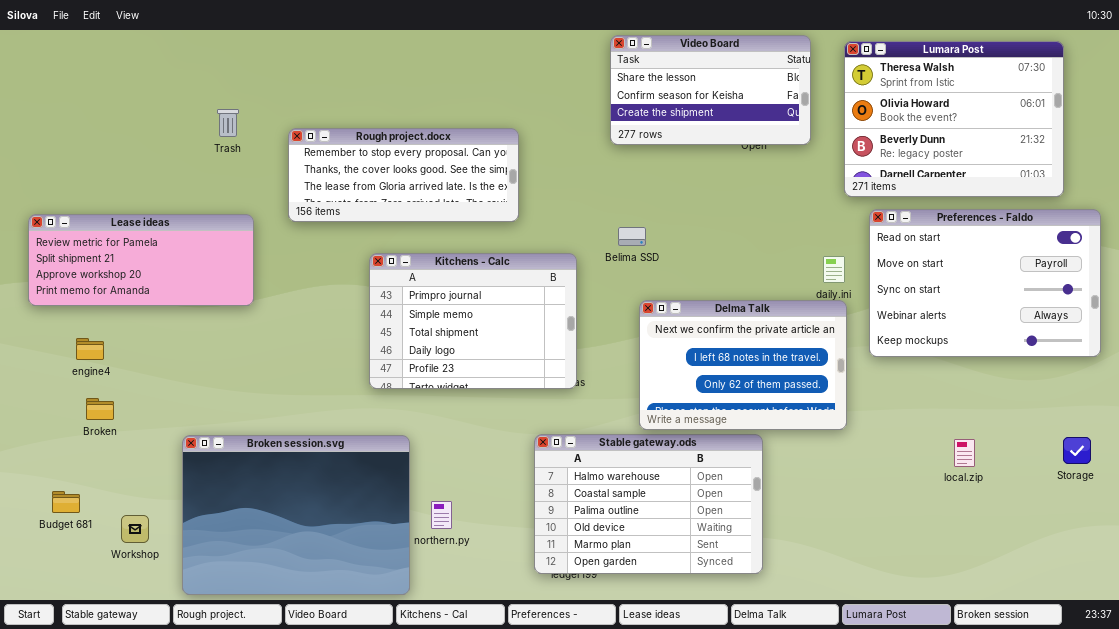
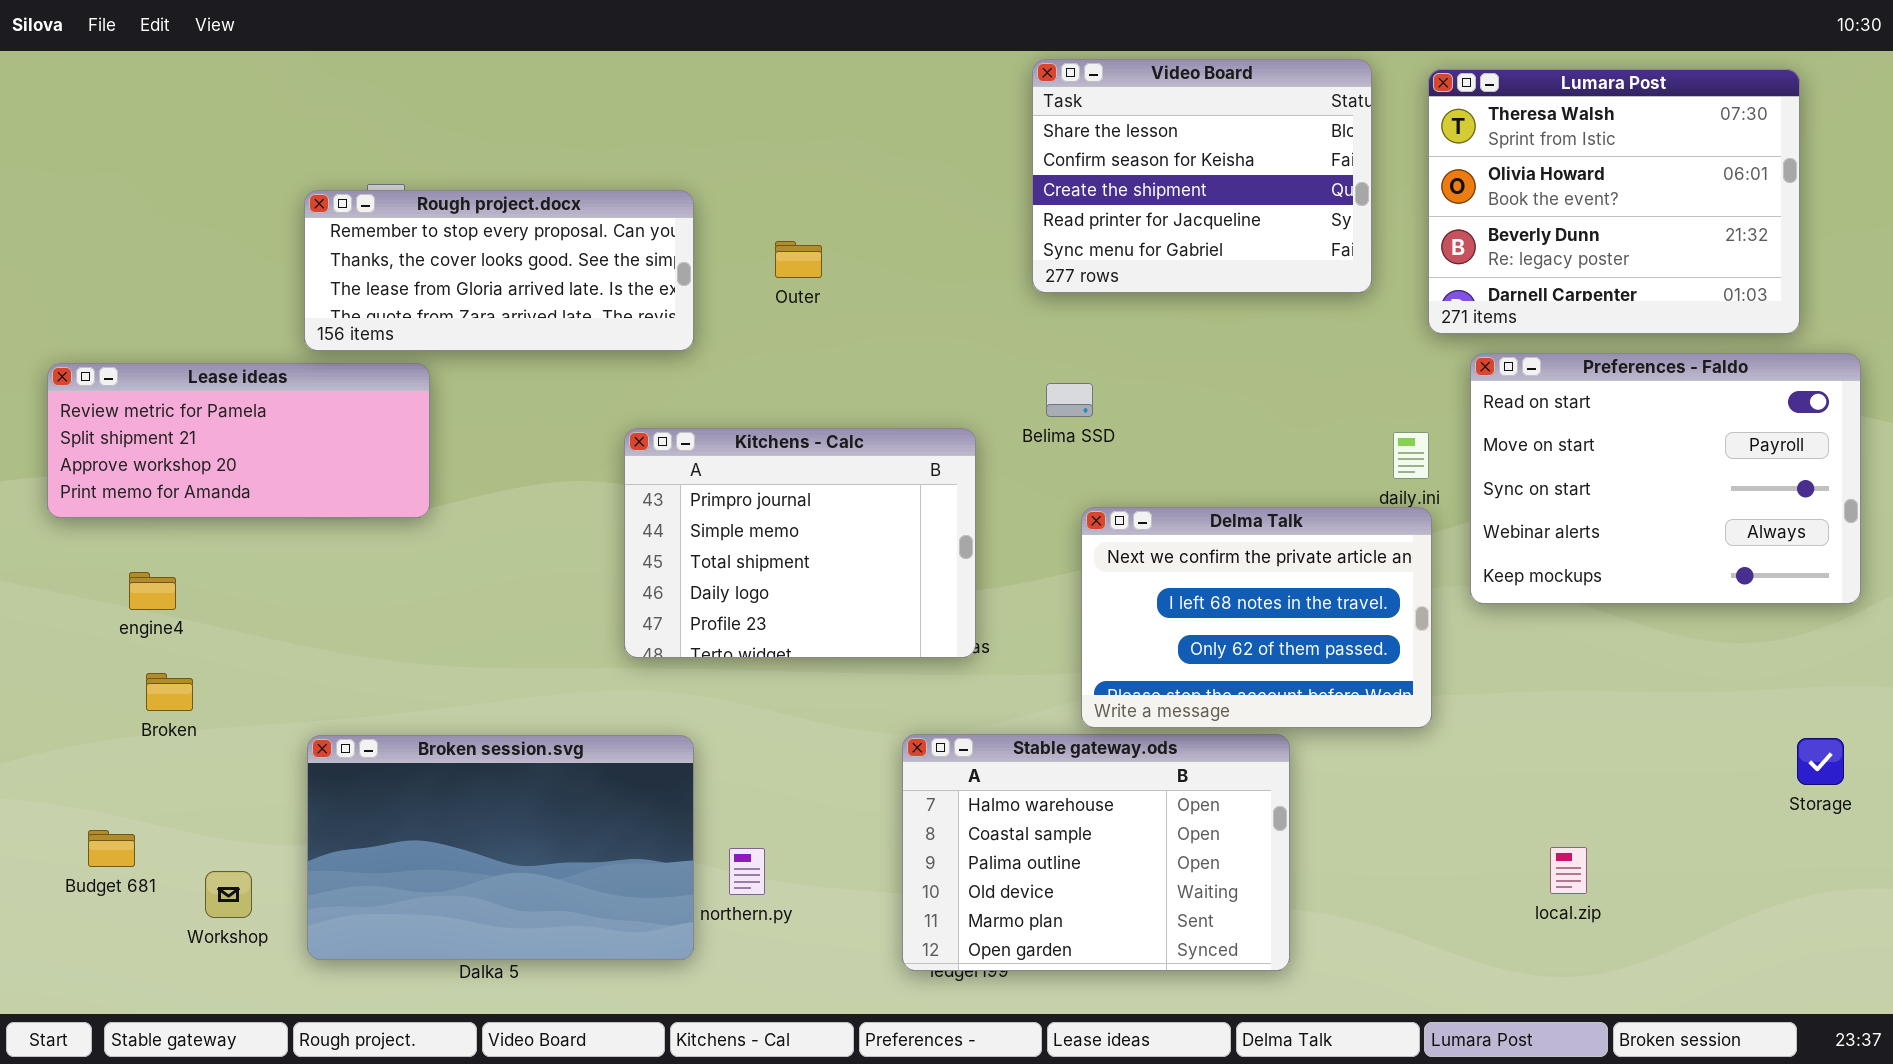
Video Board: [610,35,811,145] -> [1032,59,1372,293], resized
Rough project.docx: [288,128,519,222] -> [304,190,694,351], moved
Broken session.svg: [182,435,410,595] -> [307,735,694,960], resized
local.zip: [954,439,975,467] -> [1550,847,1587,894], moved

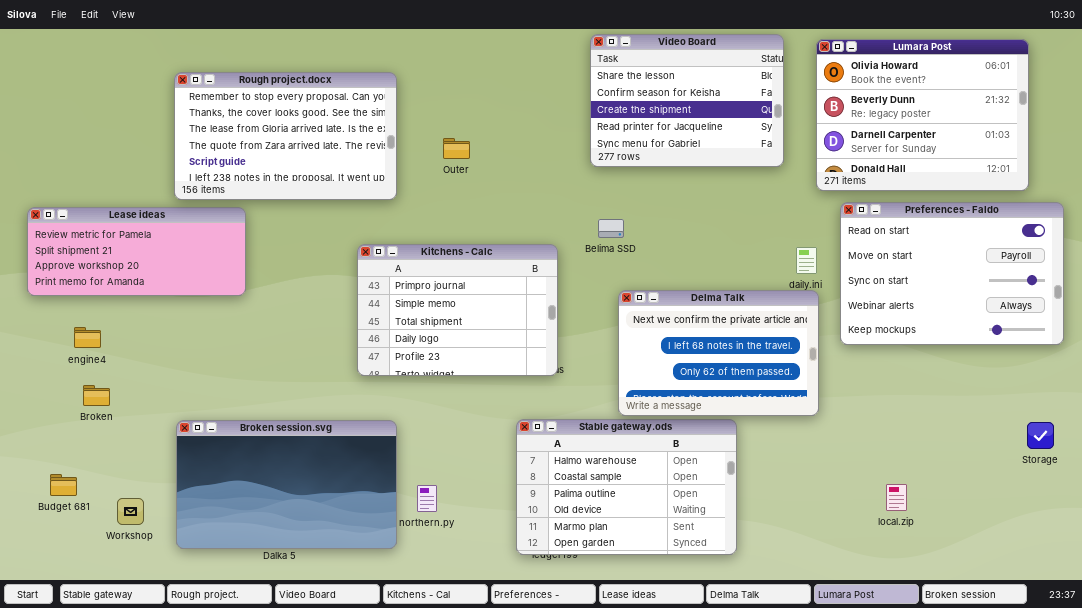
Lumara Post: [1428,69,1800,334] -> [816,39,1029,191], scrolled down 1 row
Rough project.docx: [304,190,694,351] -> [174,72,397,200], resized

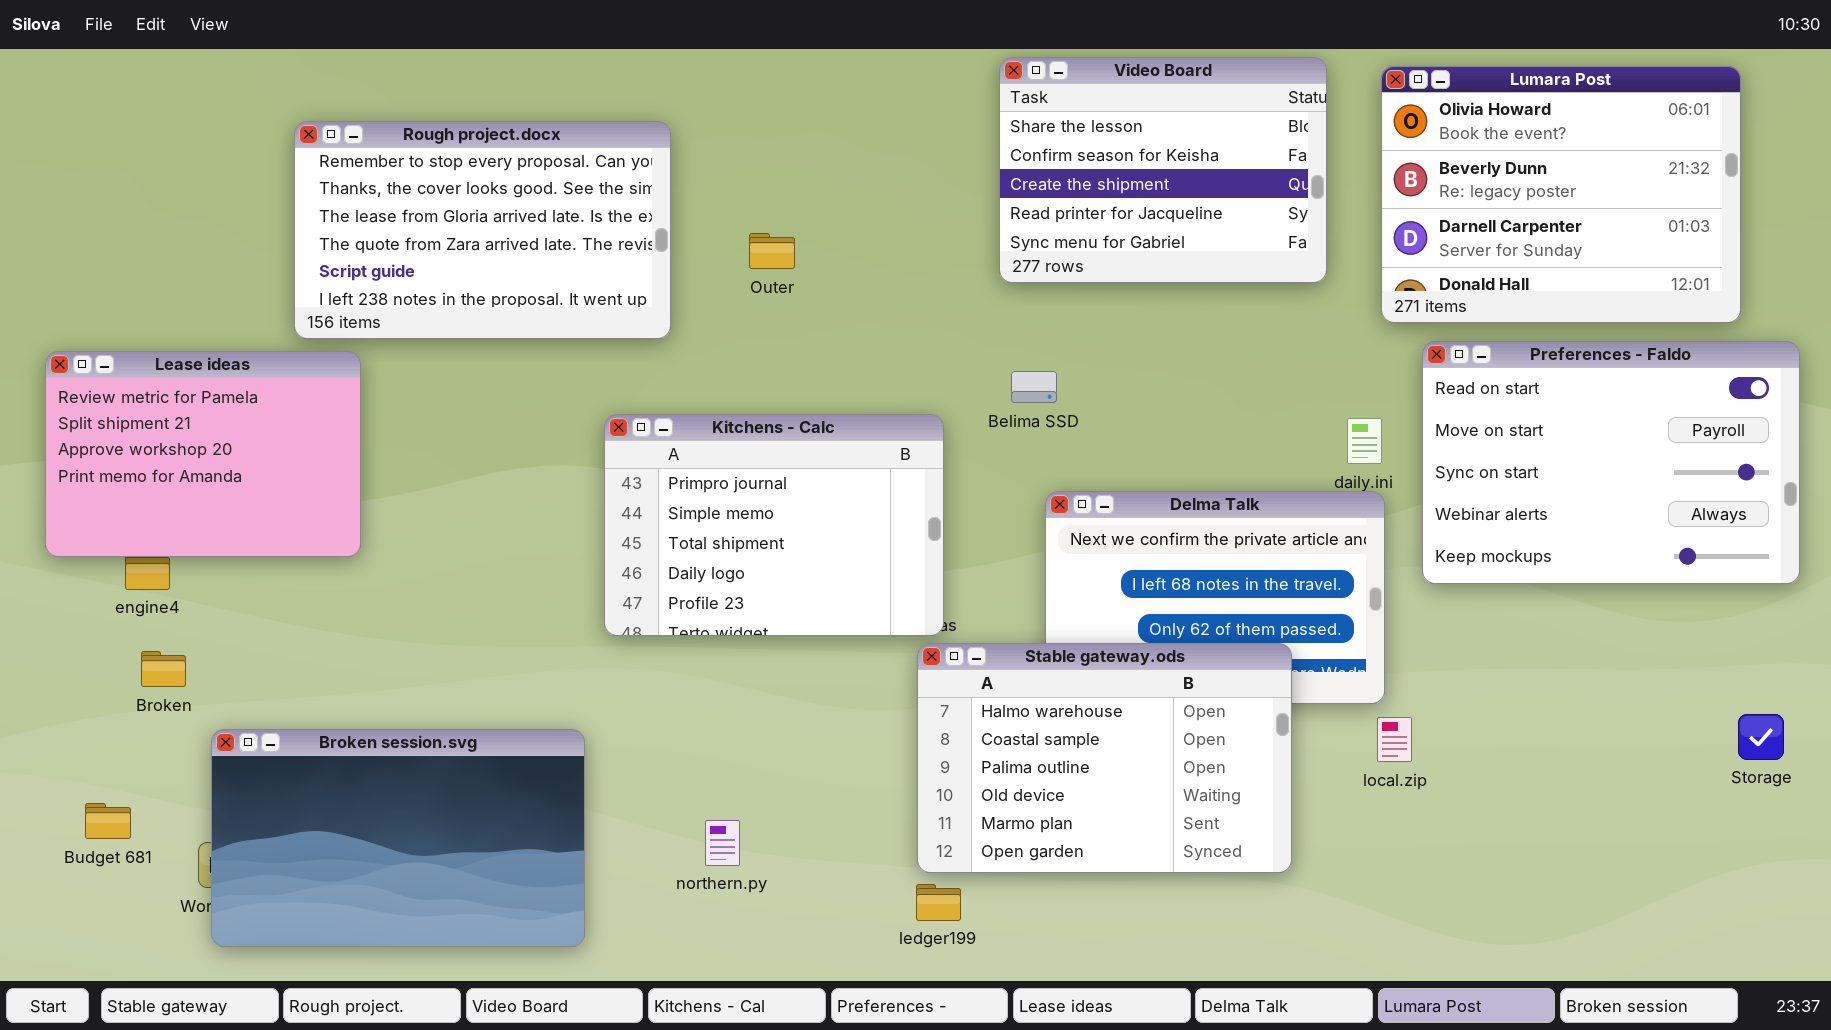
Lease ideas: [27,207,246,296] -> [45,351,361,557], resized
Stable gateway.ods: [516,419,737,555] -> [917,643,1292,873], moved
Broken session.svg: [176,420,397,549] -> [211,729,585,947], moved
local.zip: [886,484,907,511] -> [1377,717,1412,762], moved

